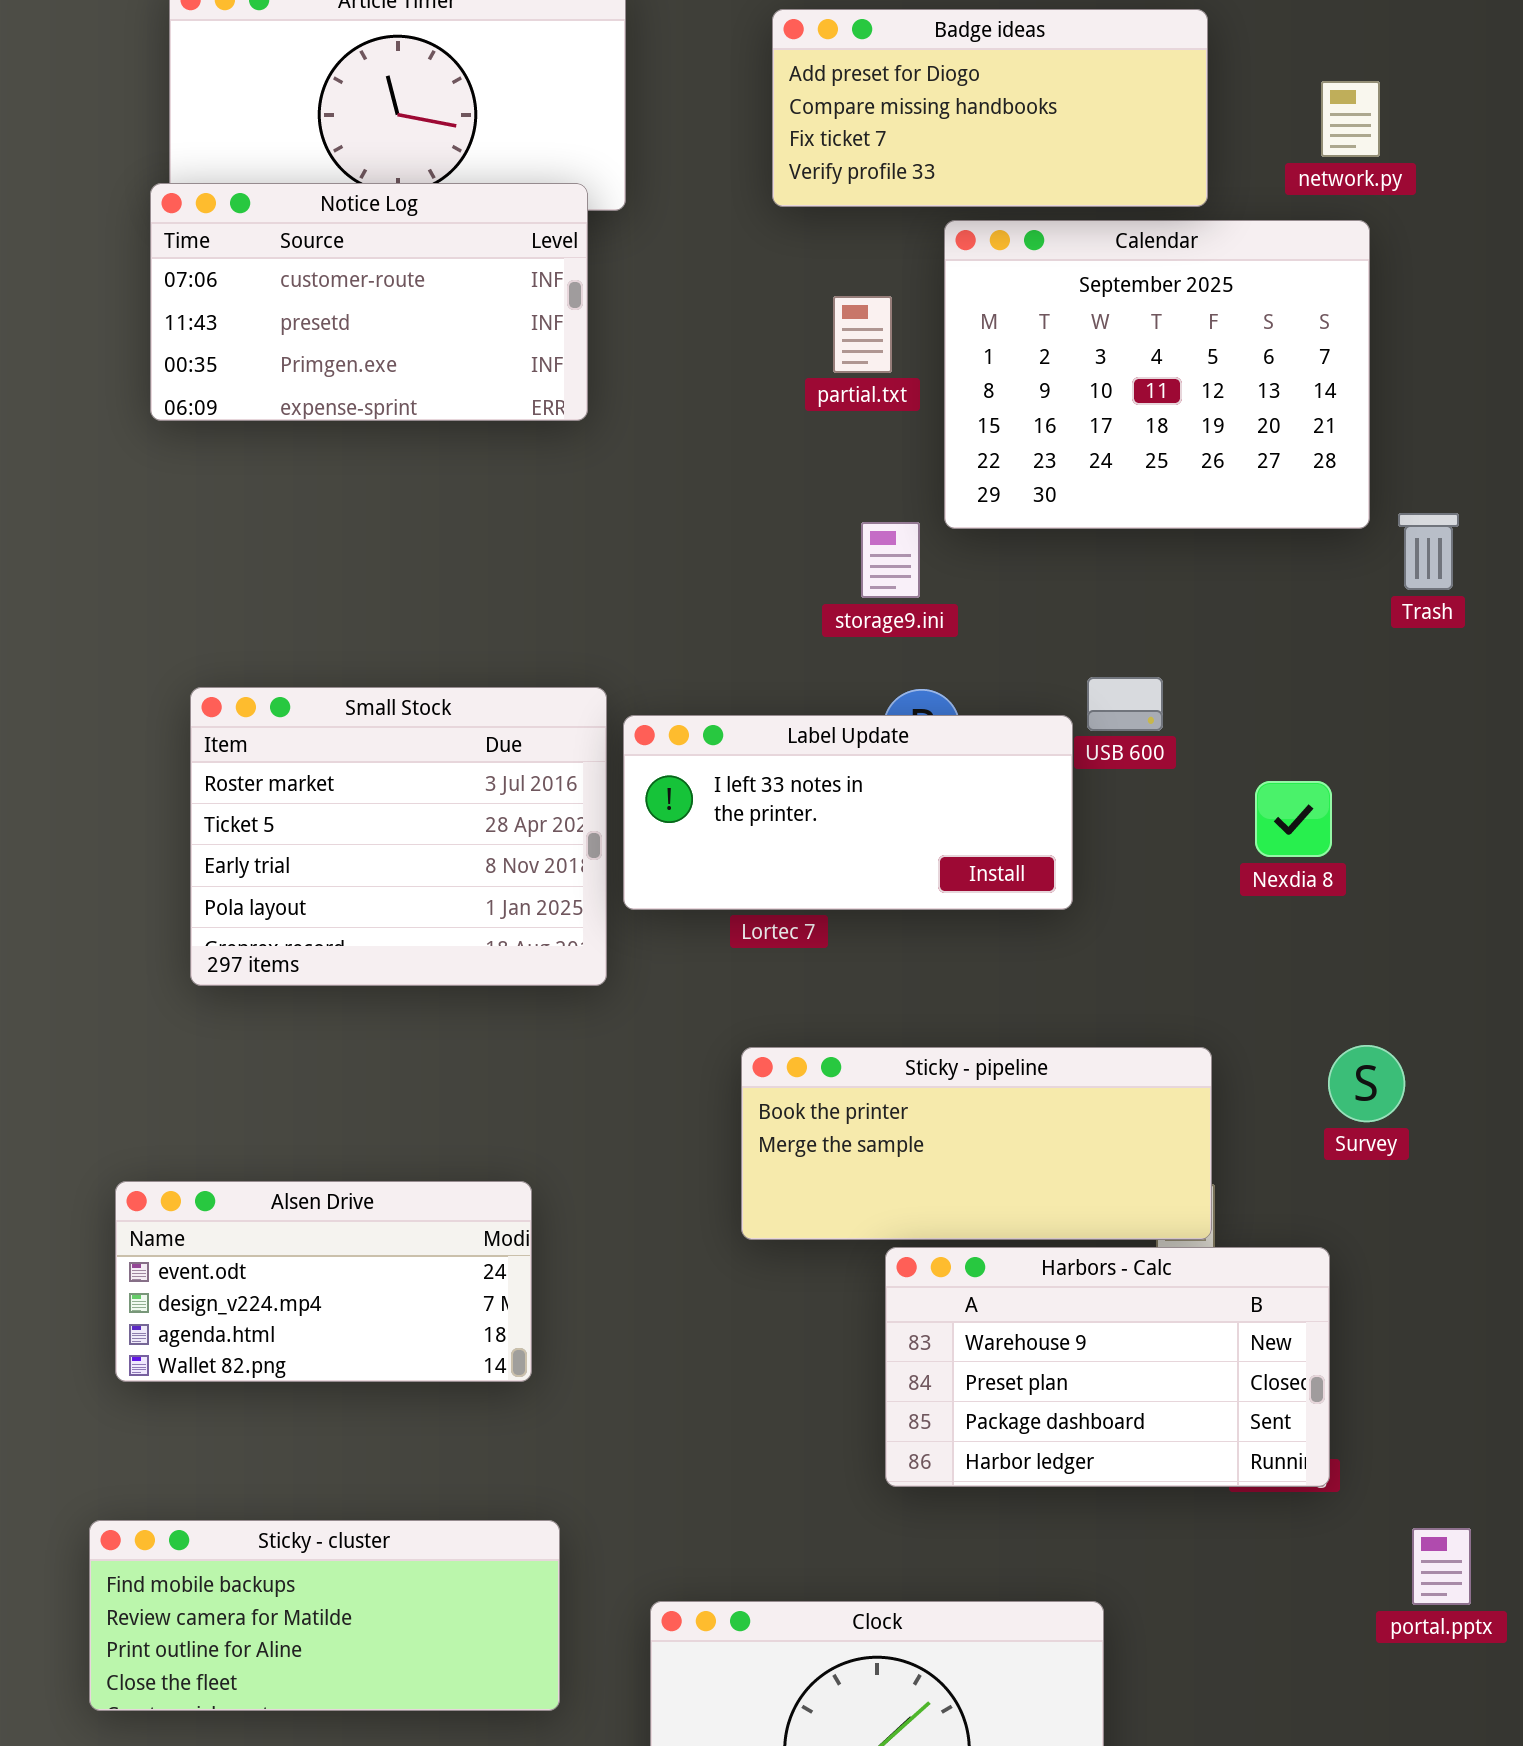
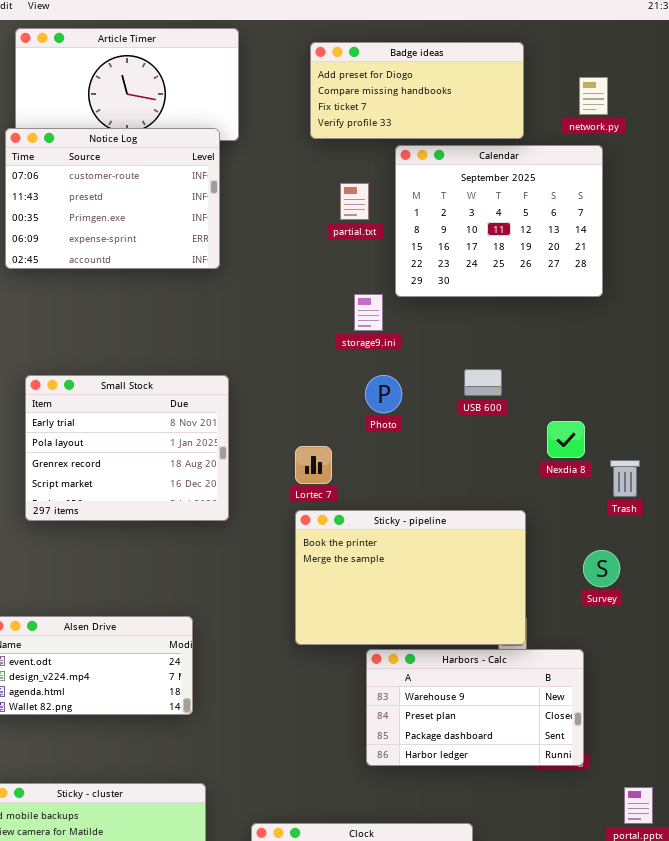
Notice Log: [150,183,588,421] -> [5,128,220,269], resized
Trash: [1398,513,1459,590] -> [610,460,640,497], moved
Small Stock: [190,687,607,986] -> [25,375,229,521], scrolled down 2 rows
Label Update: [623,715,1073,910] -> none, closed
Sticky - pipeline: [741,1047,1212,1240] -> [295,510,526,645], resized

